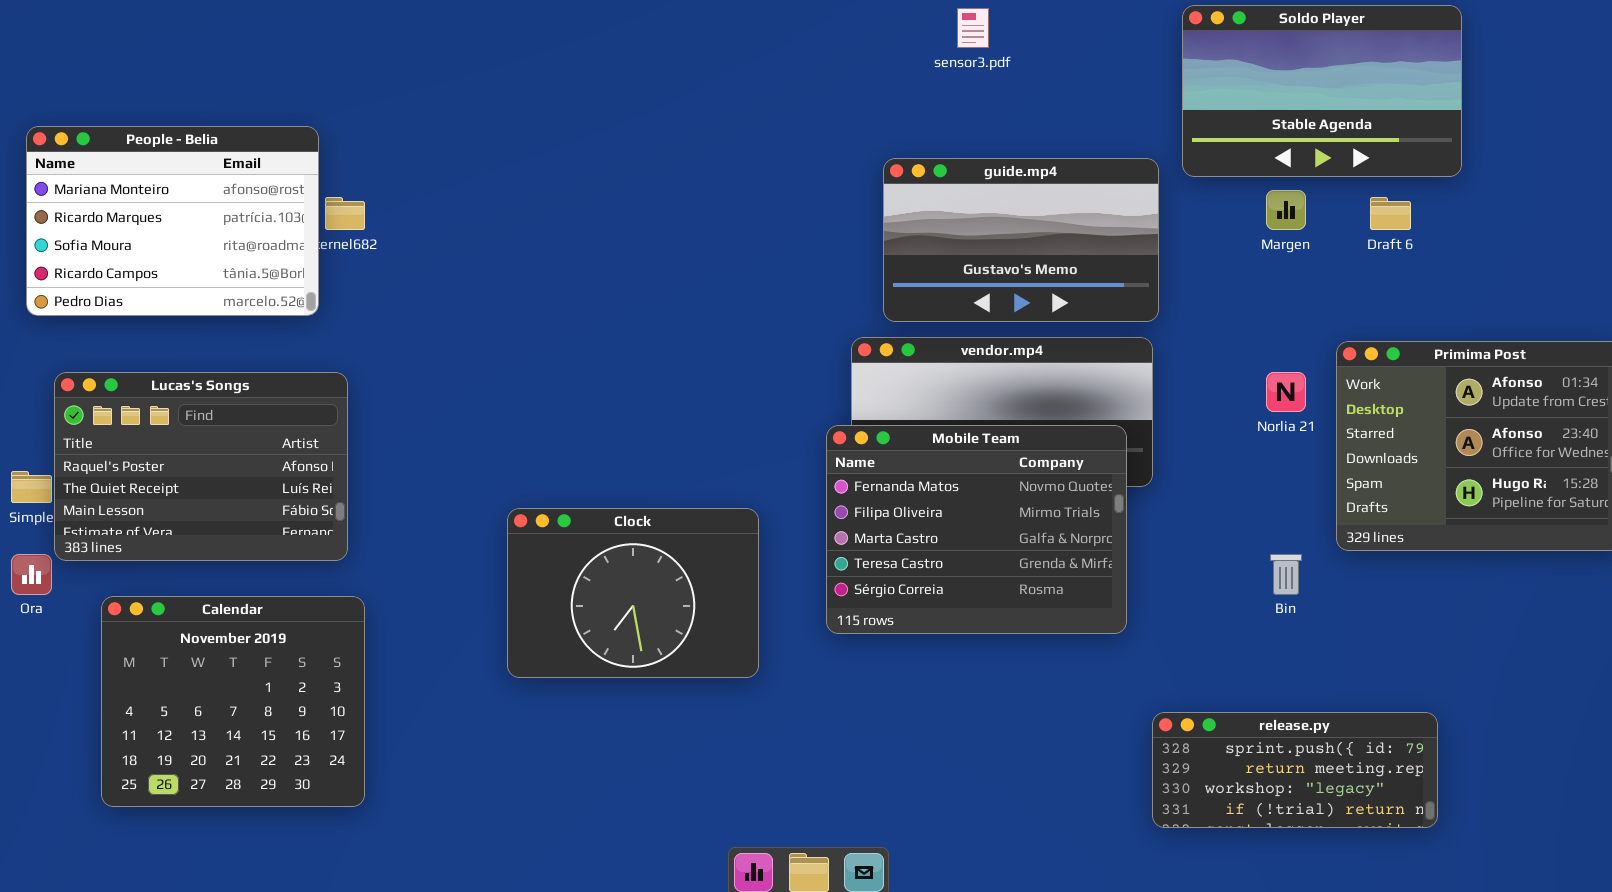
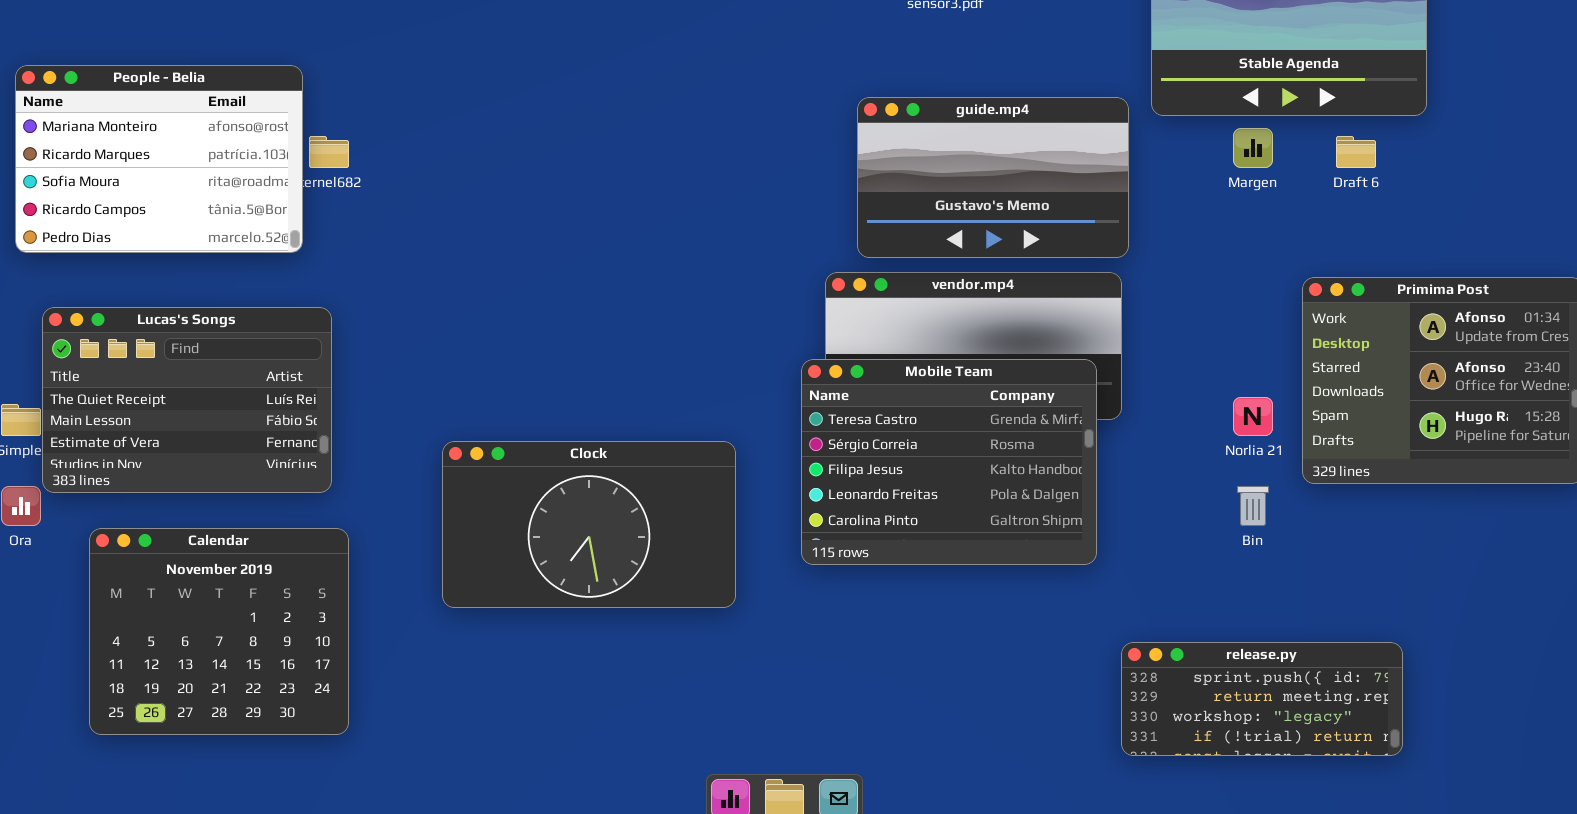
Lucas's Songs: [54,372,348,561] -> [42,307,332,493], scrolled down 1 row
Norlia 21: [1266,372,1306,412] -> [1233,397,1273,436], moved
Mobile Team: [826,425,1127,634] -> [801,359,1097,565], scrolled down 3 rows
Clock: [507,508,759,678] -> [442,441,736,608], resized

